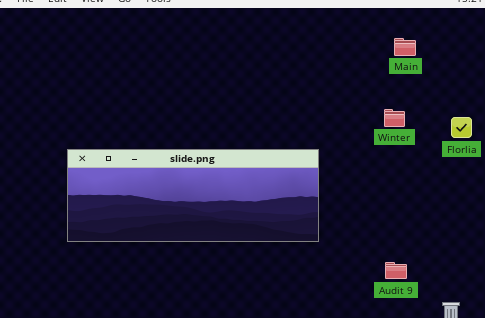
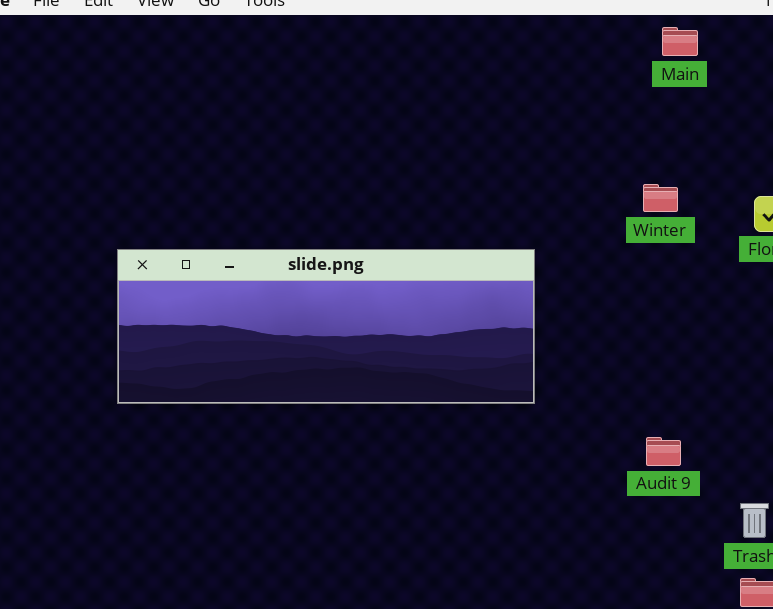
Main: [394,38,416,56] -> [662,27,698,56], moved

